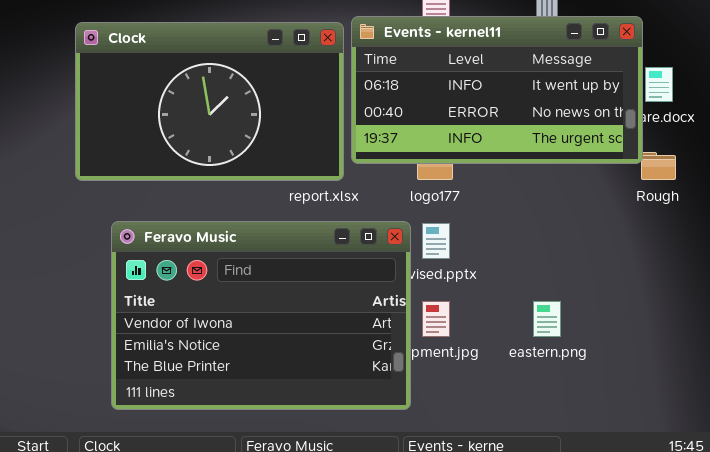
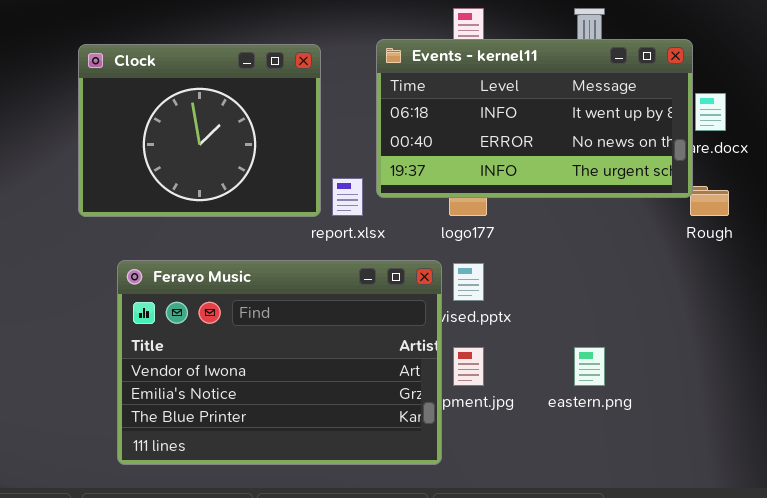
Clock: [75,22,344,181] -> [78,44,321,217], resized

